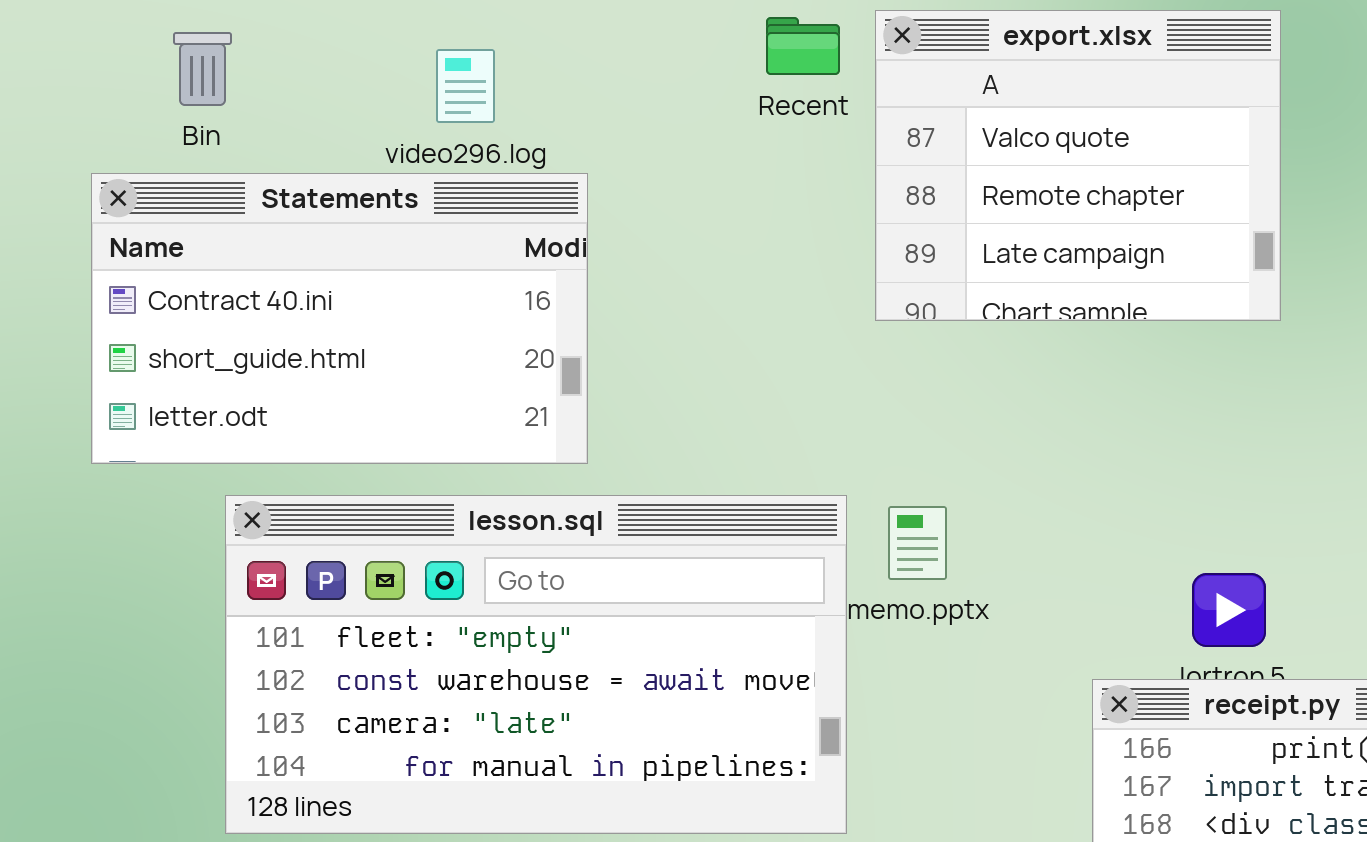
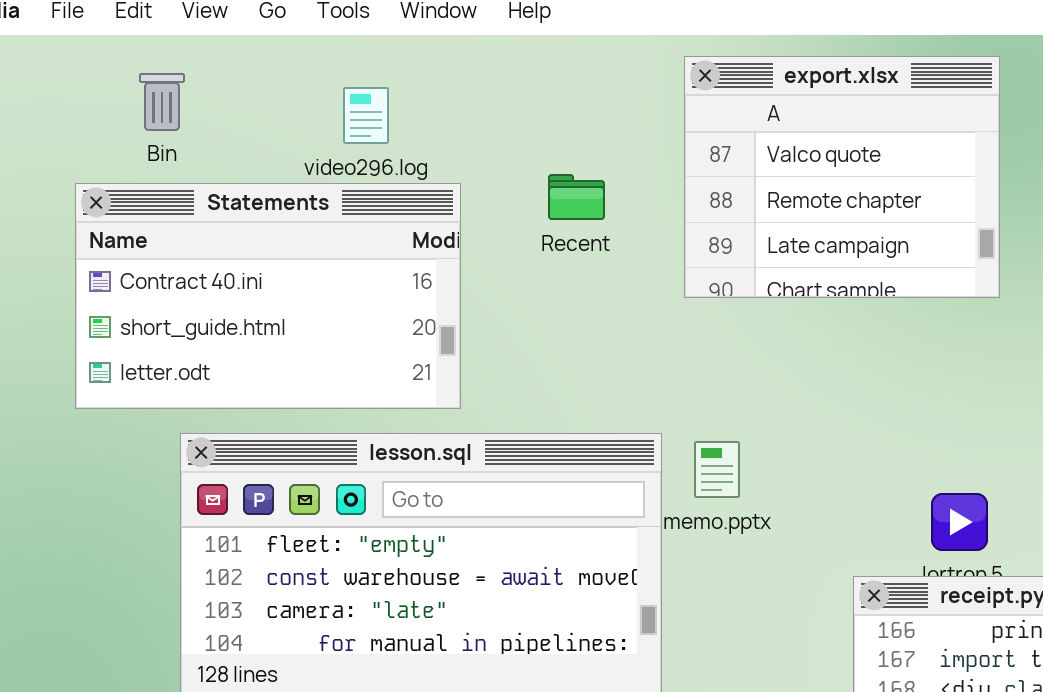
Recent: [766,17,840,75] -> [548,174,605,220], moved

